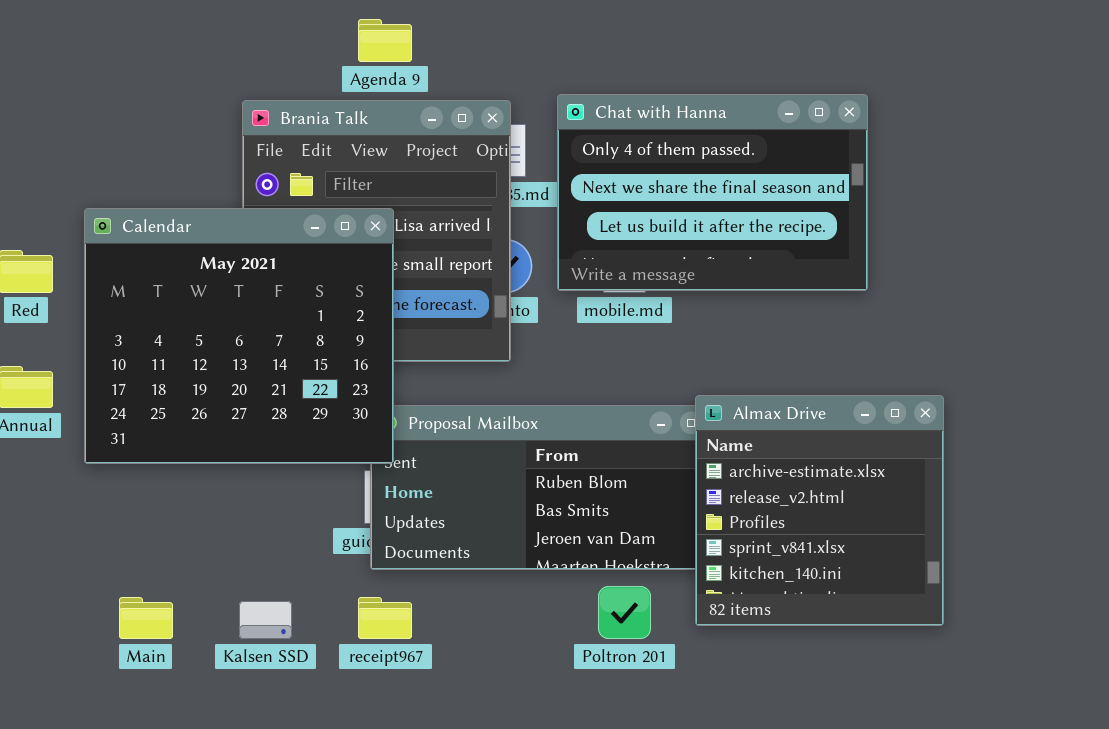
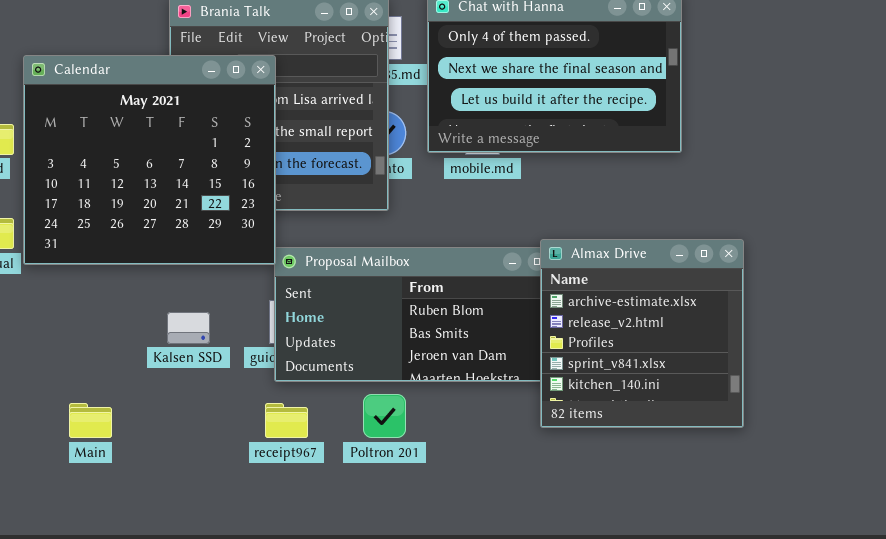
Calendar: [84,208,394,464] -> [23,55,276,265], moved
Poltron 201: [598,586,651,639] -> [363,394,406,438], moved
Kalsen SSD: [239,601,292,639] -> [167,312,210,344], moved

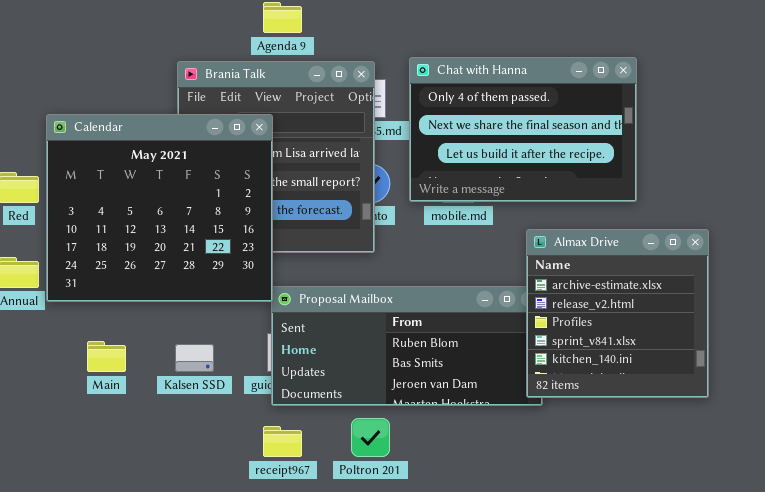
Almax Drive: [540,239,744,428] -> [526,229,709,398], moved
Main: [69,403,112,438] -> [87,341,126,372], moved

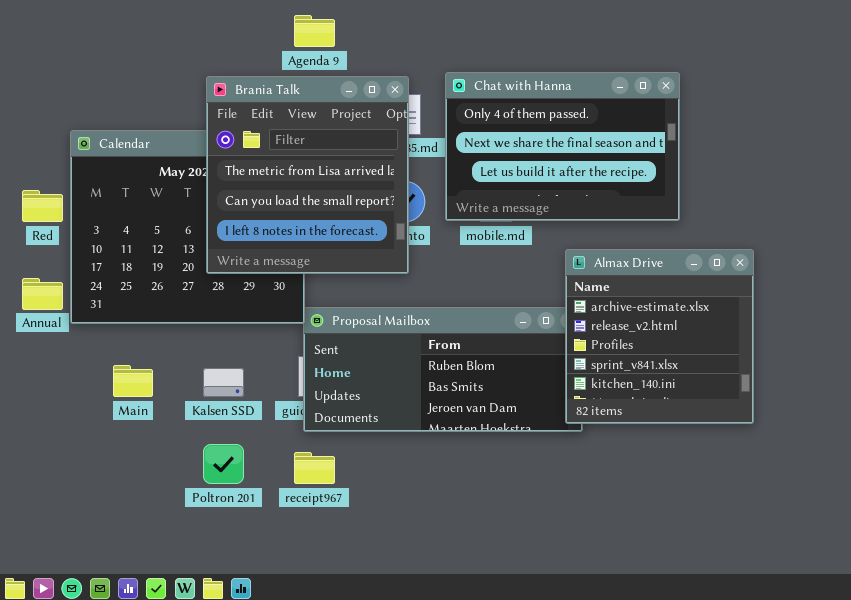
Brania Talk: [177,61,375,253] -> [206,76,409,274], raised
Poltron 201: [351,418,390,457] -> [203,444,244,484], moved

